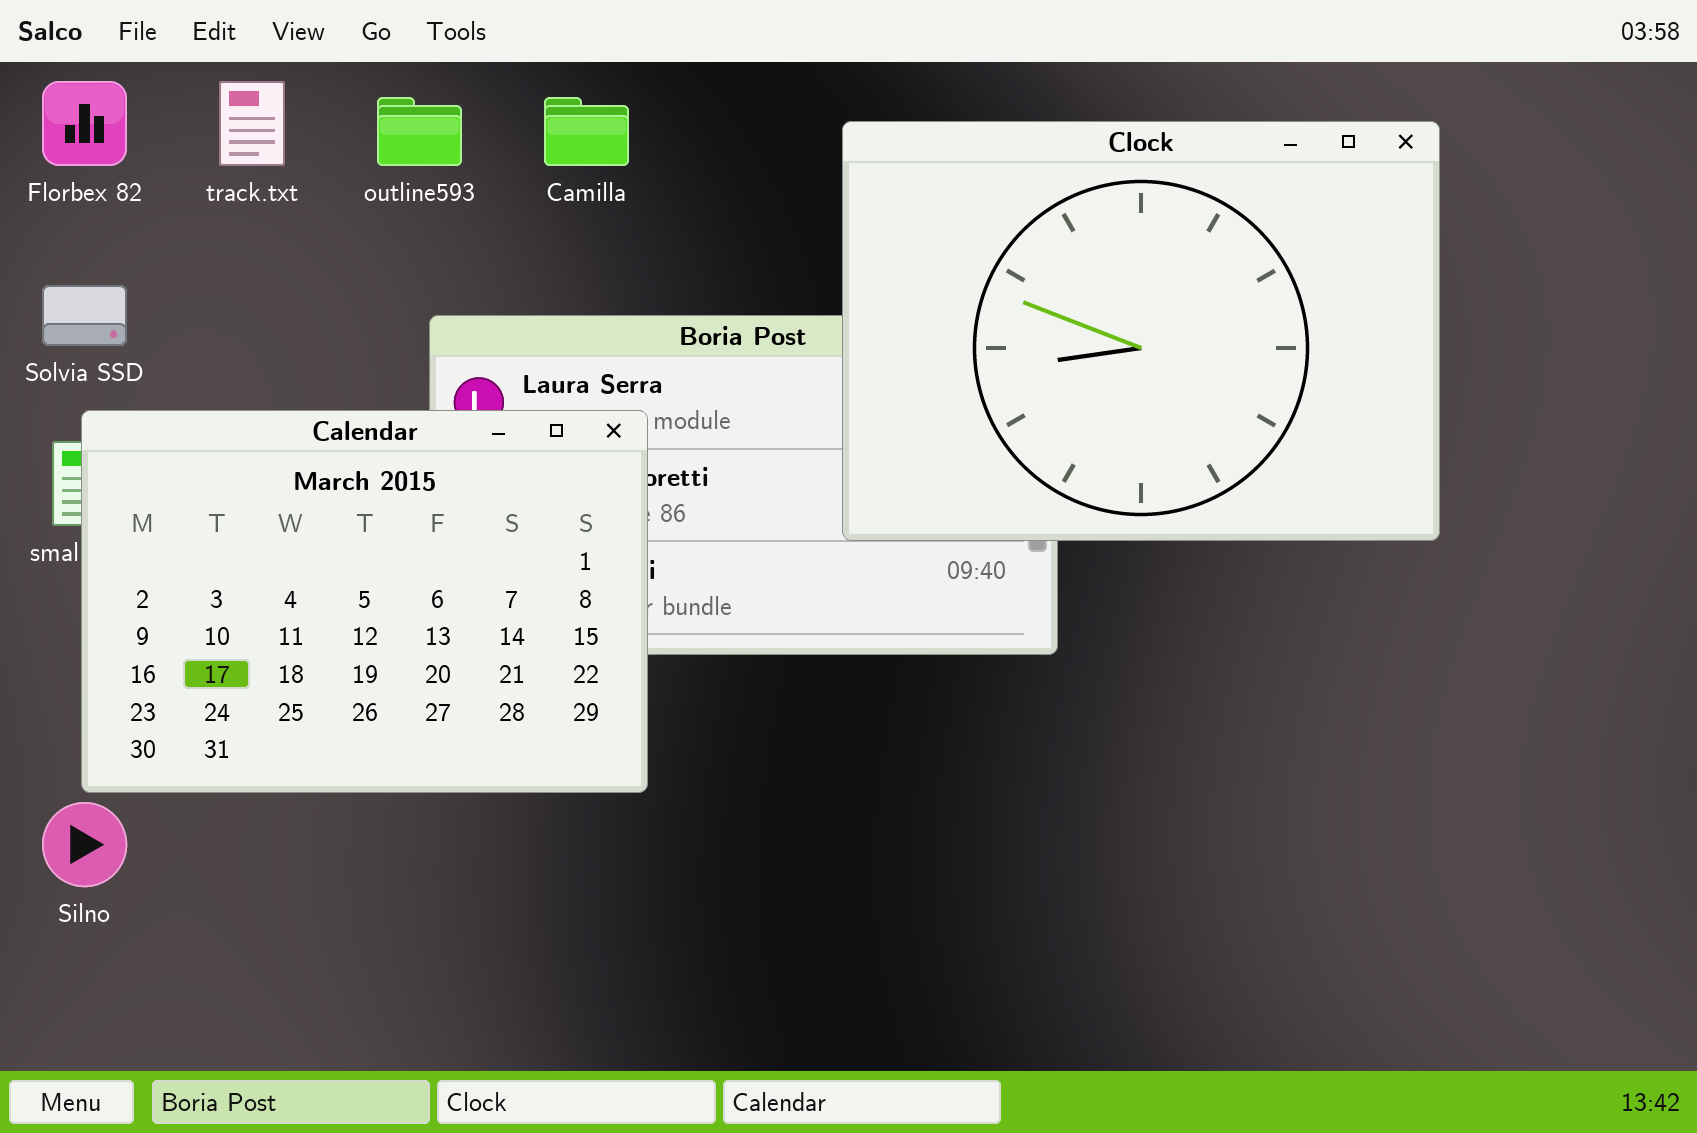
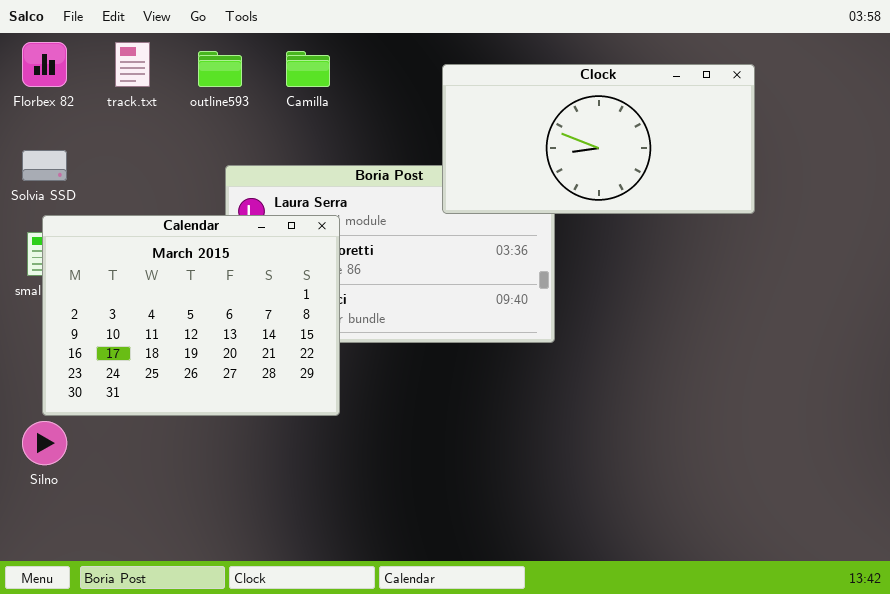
Clock: [842,121,1440,541] -> [442,64,755,214], resized

